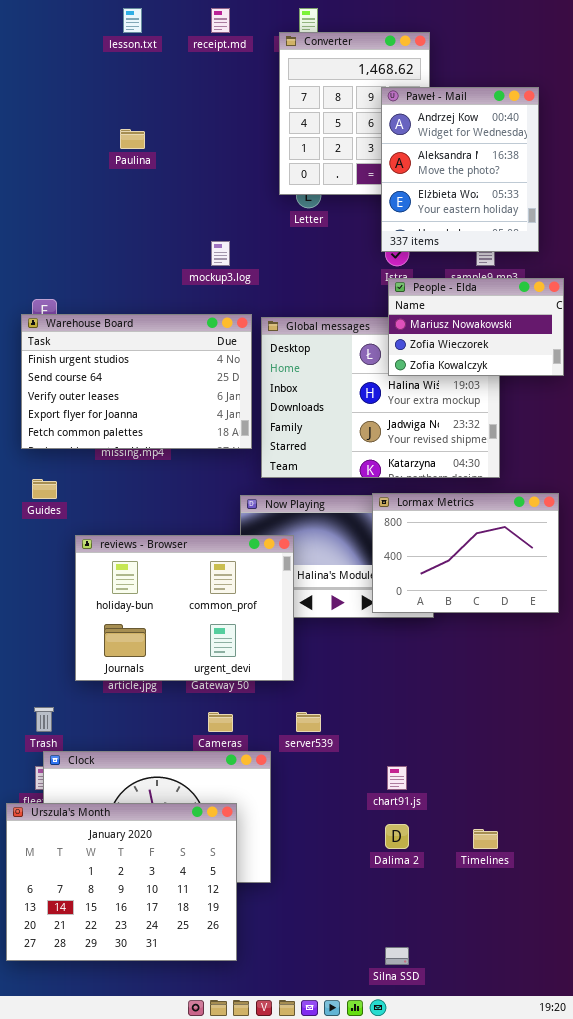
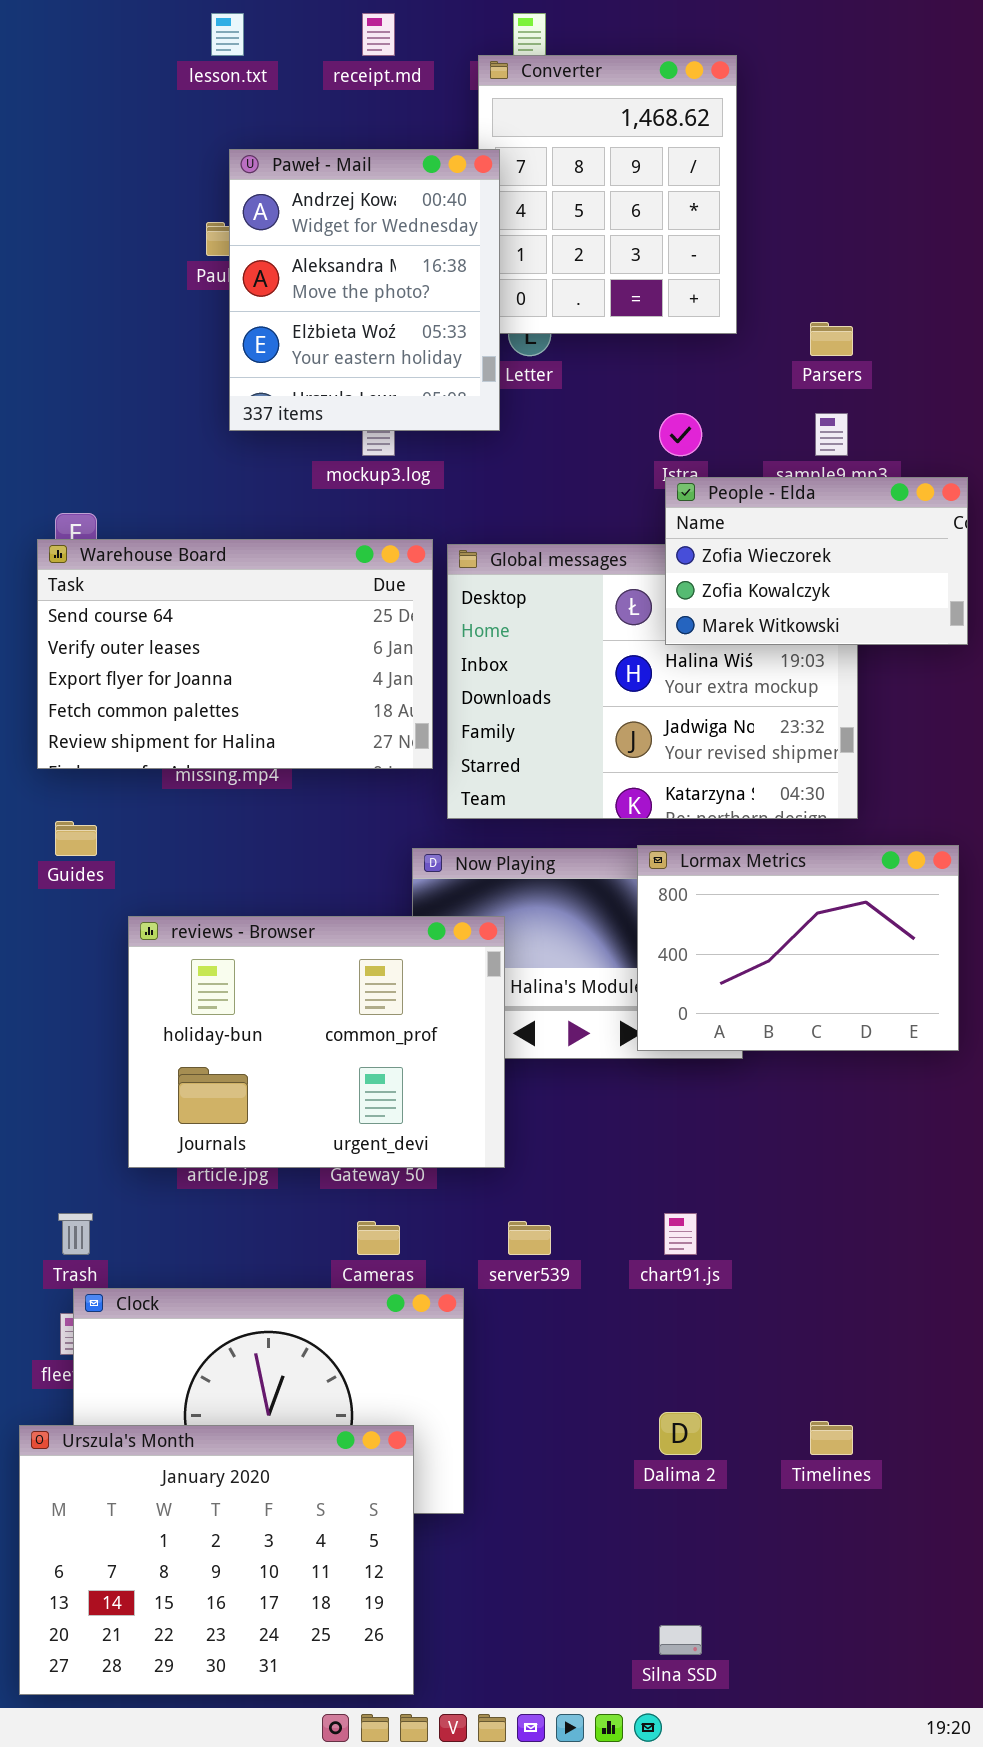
Paweł - Mail: [381,87,539,252] -> [229,149,500,431], moved
People - Elda: [388,278,564,376] -> [665,477,968,645], scrolled down 1 row
Warehouse Board: [21,314,252,449] -> [37,539,433,769], scrolled down 1 row
chart91.js: [387,766,407,790] -> [664,1213,697,1255], moved
Urszula's Month: [6,803,237,961] -> [19,1425,414,1695], moved

